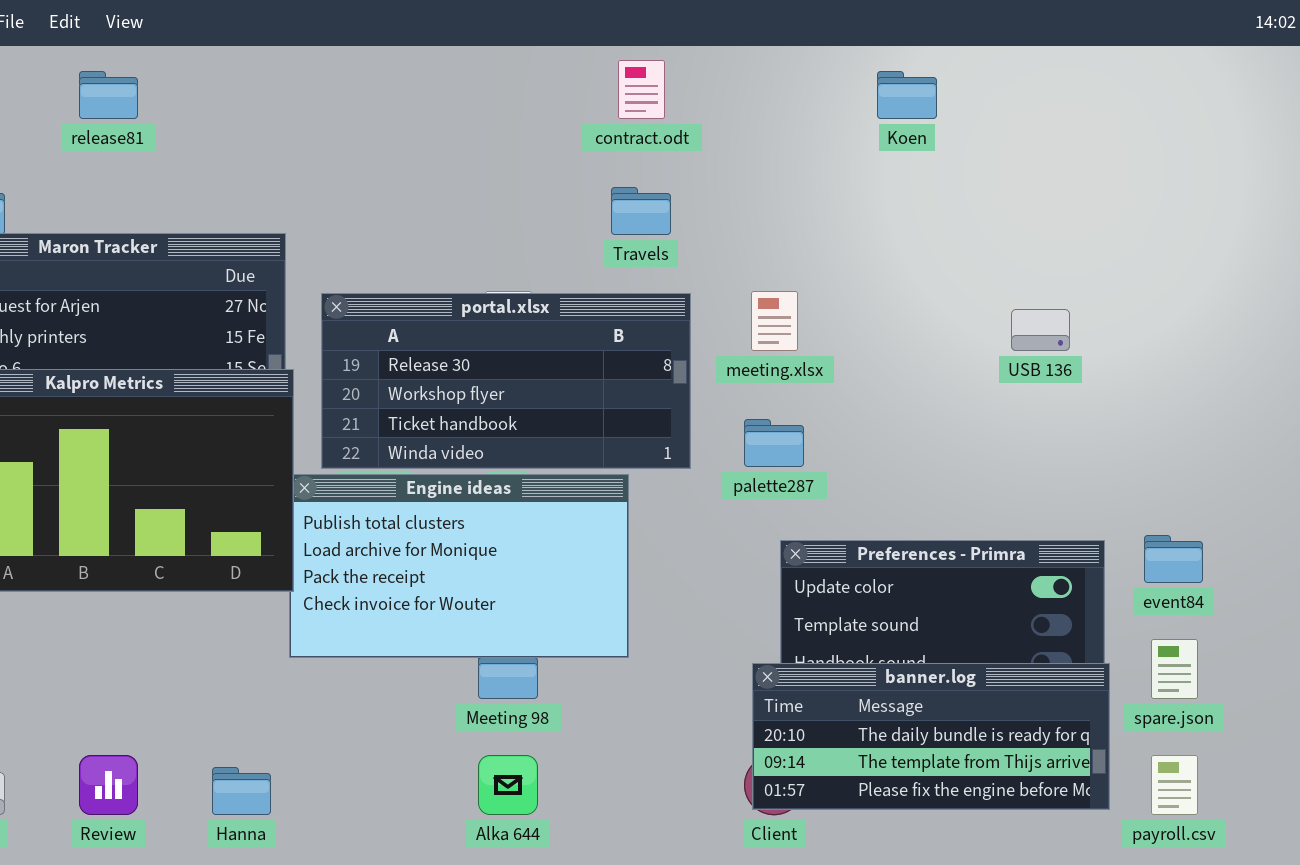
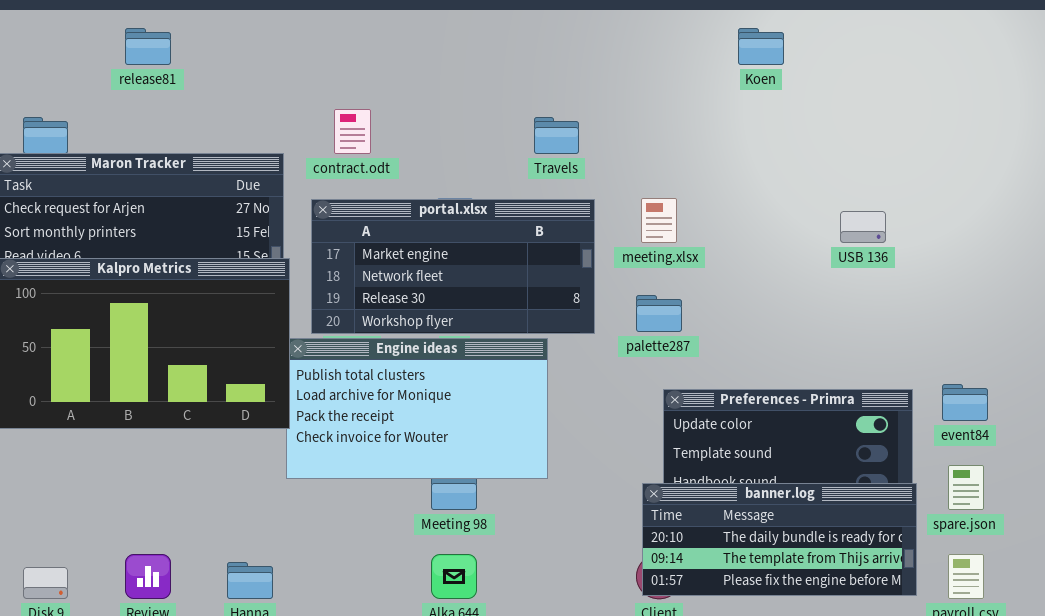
contract.odt: [618,60,665,119] -> [334,109,371,154], moved
portal.xlsx: [321,293,691,469] -> [311,199,595,334], scrolled up 2 rows

